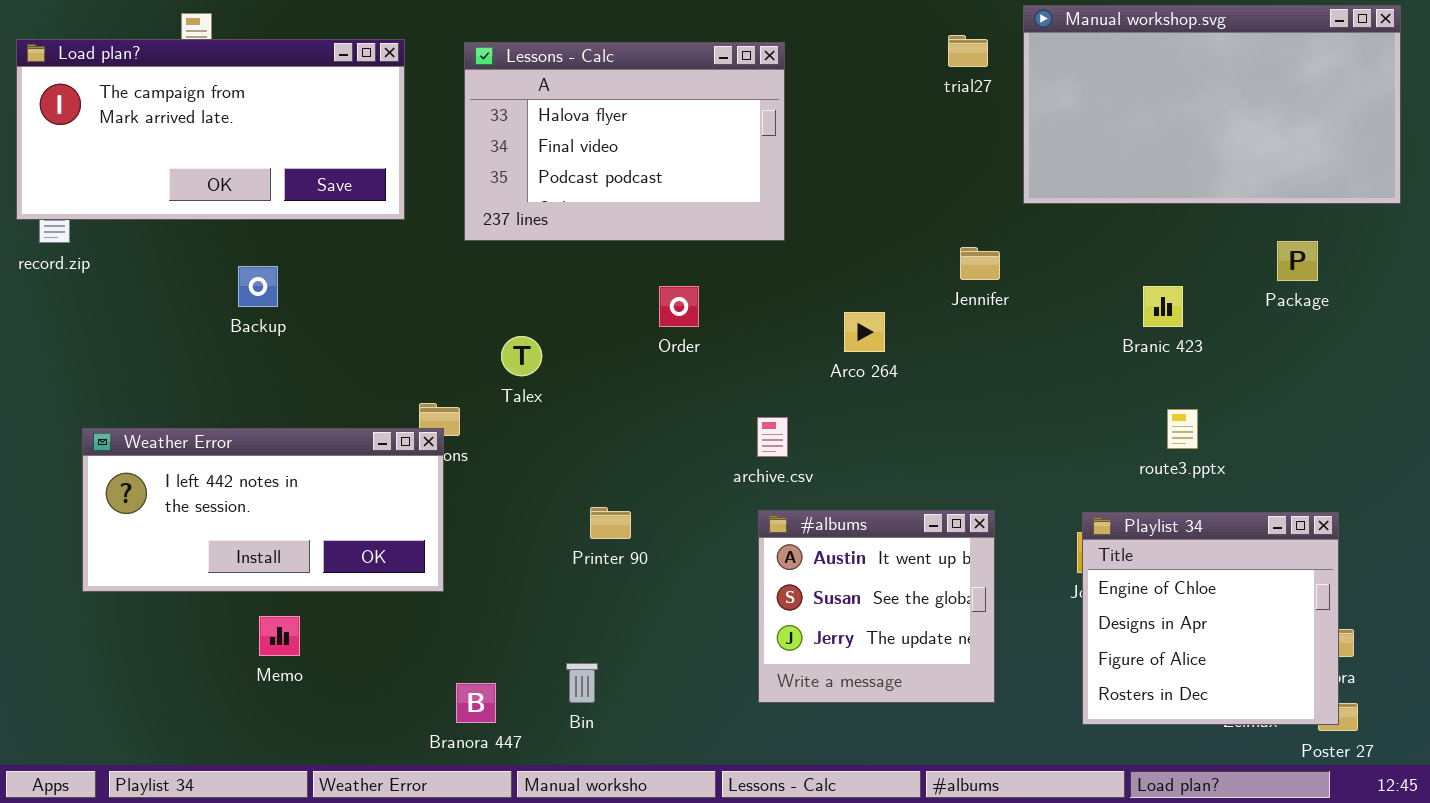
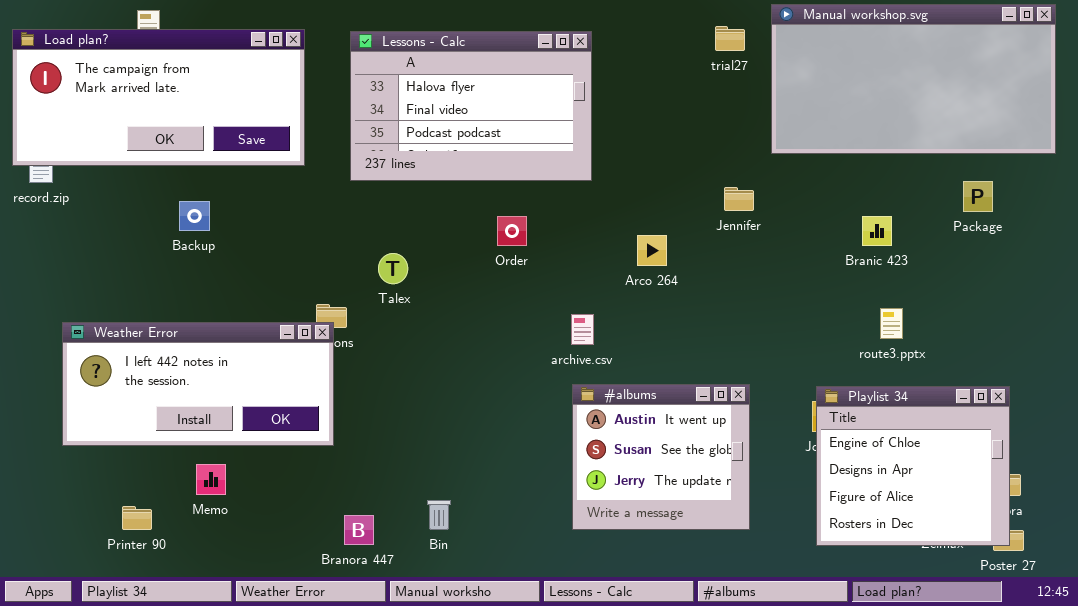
Printer 90: [590,507,631,539] -> [122,506,152,530], moved

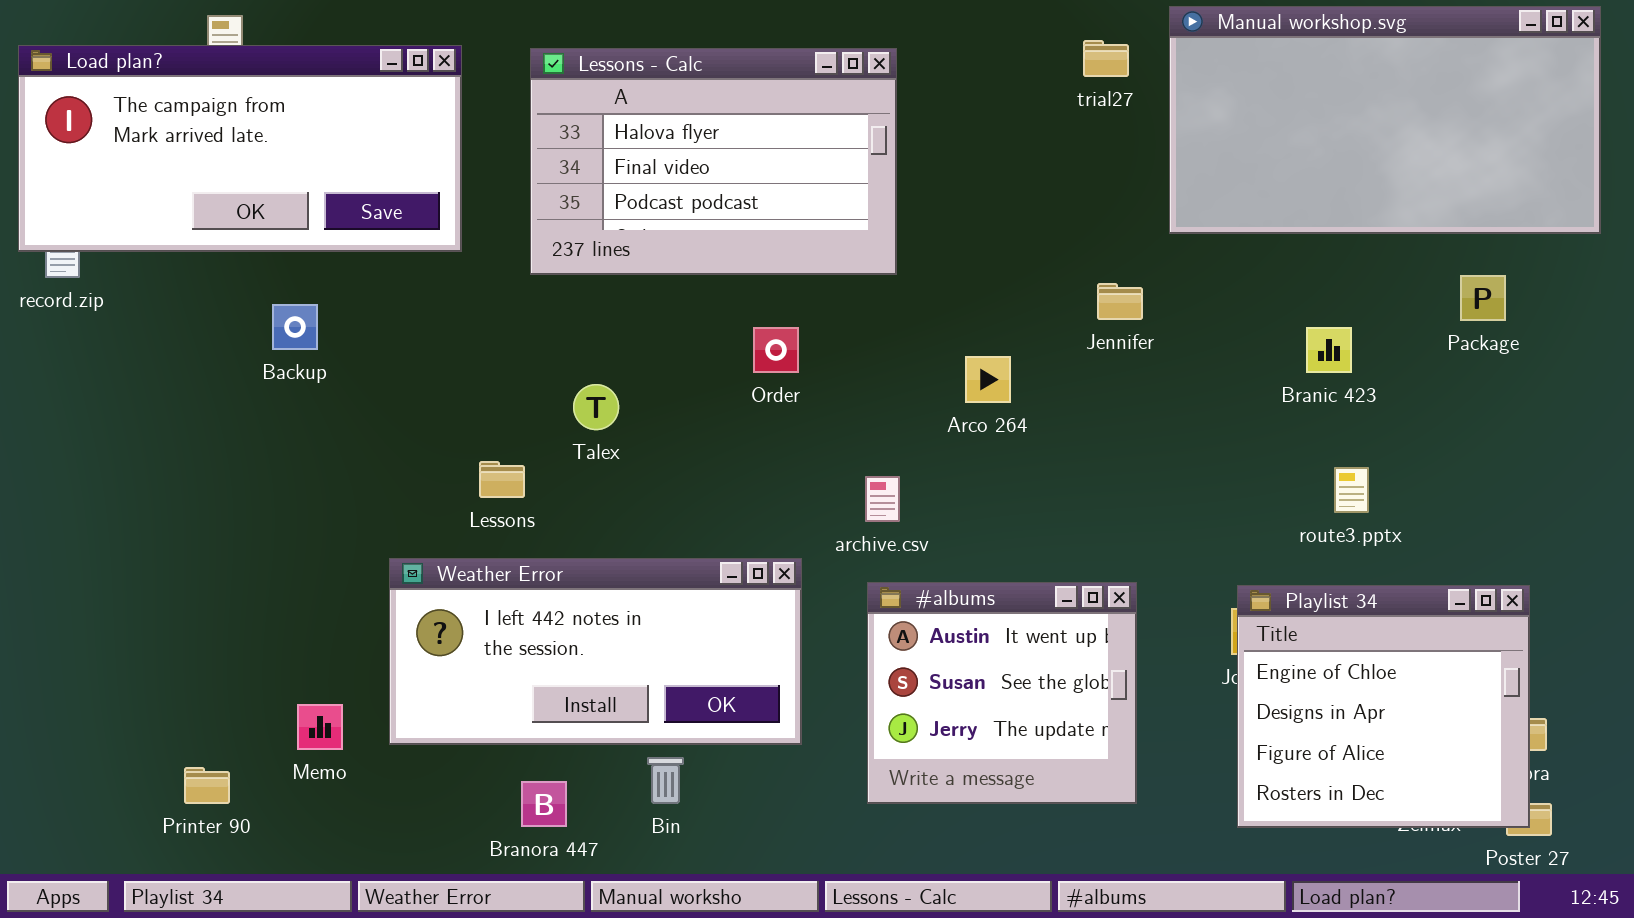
Weather Error: [62,322,334,446] -> [389,558,802,745], moved

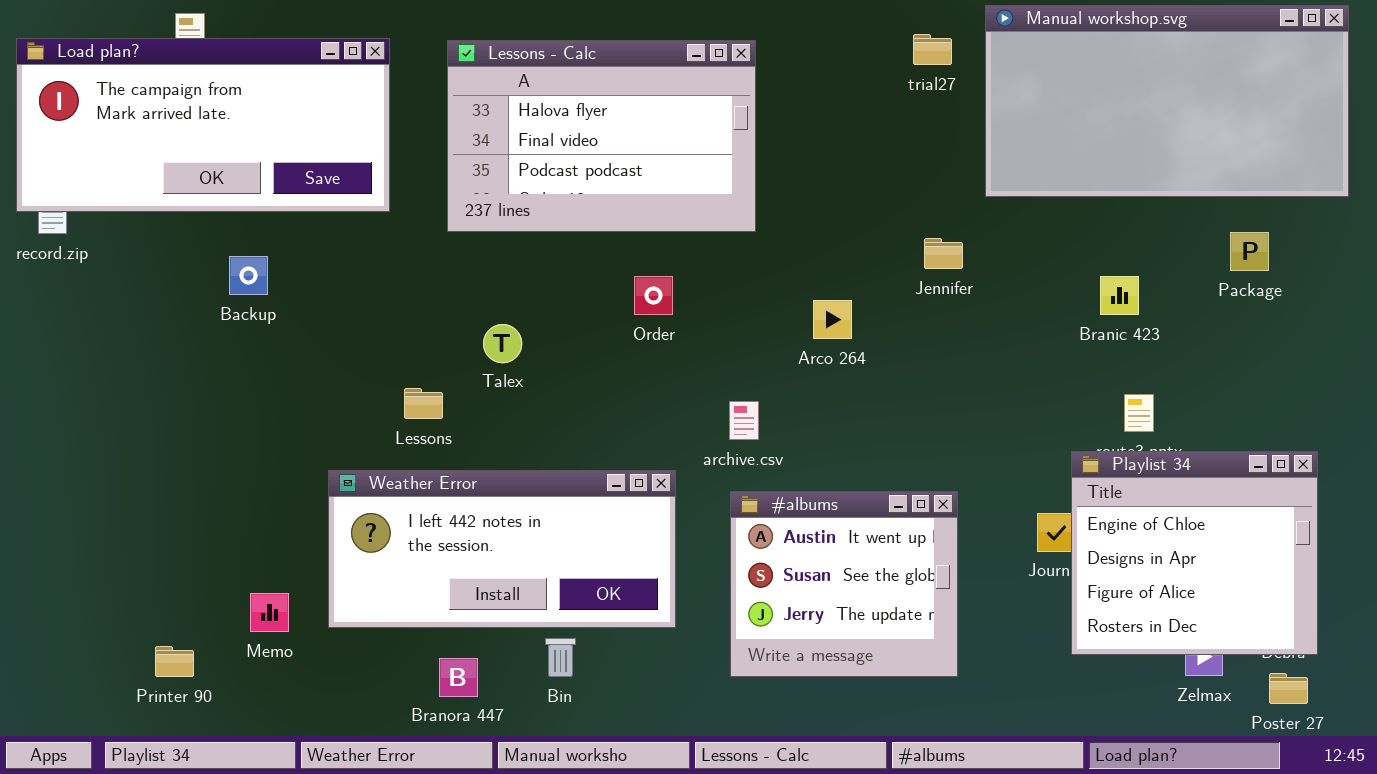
Playlist 34: [1237,585,1530,828] -> [1071,451,1318,655], moved

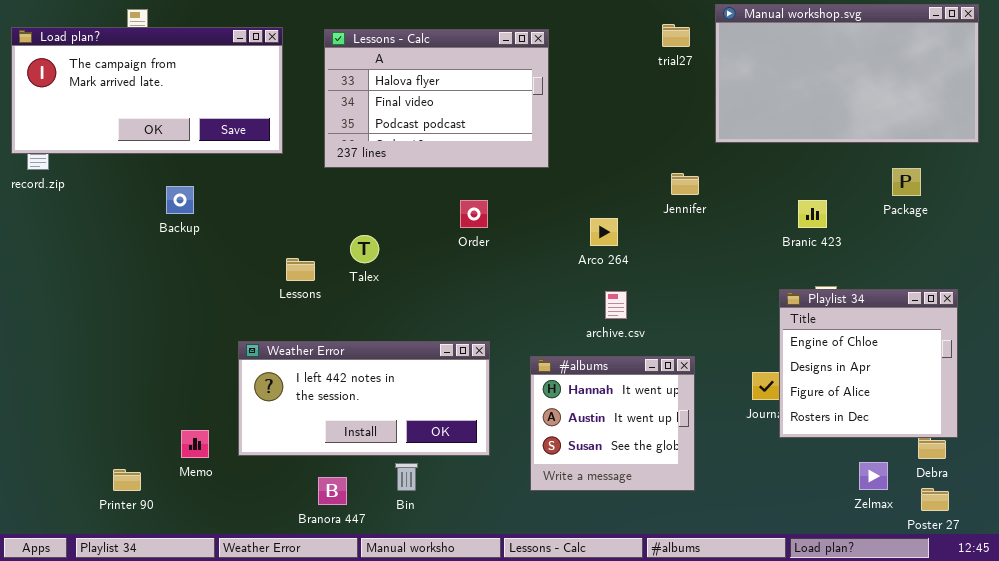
Lessons: [404,388,443,419] -> [286,258,315,281], moved
archive.csv: [729,401,759,440] -> [605,291,627,319], moved
Playlist 34: [1071,451,1318,655] -> [779,289,958,438], moved
#albums: [730,491,958,677] -> [530,356,695,491], scrolled up 1 row

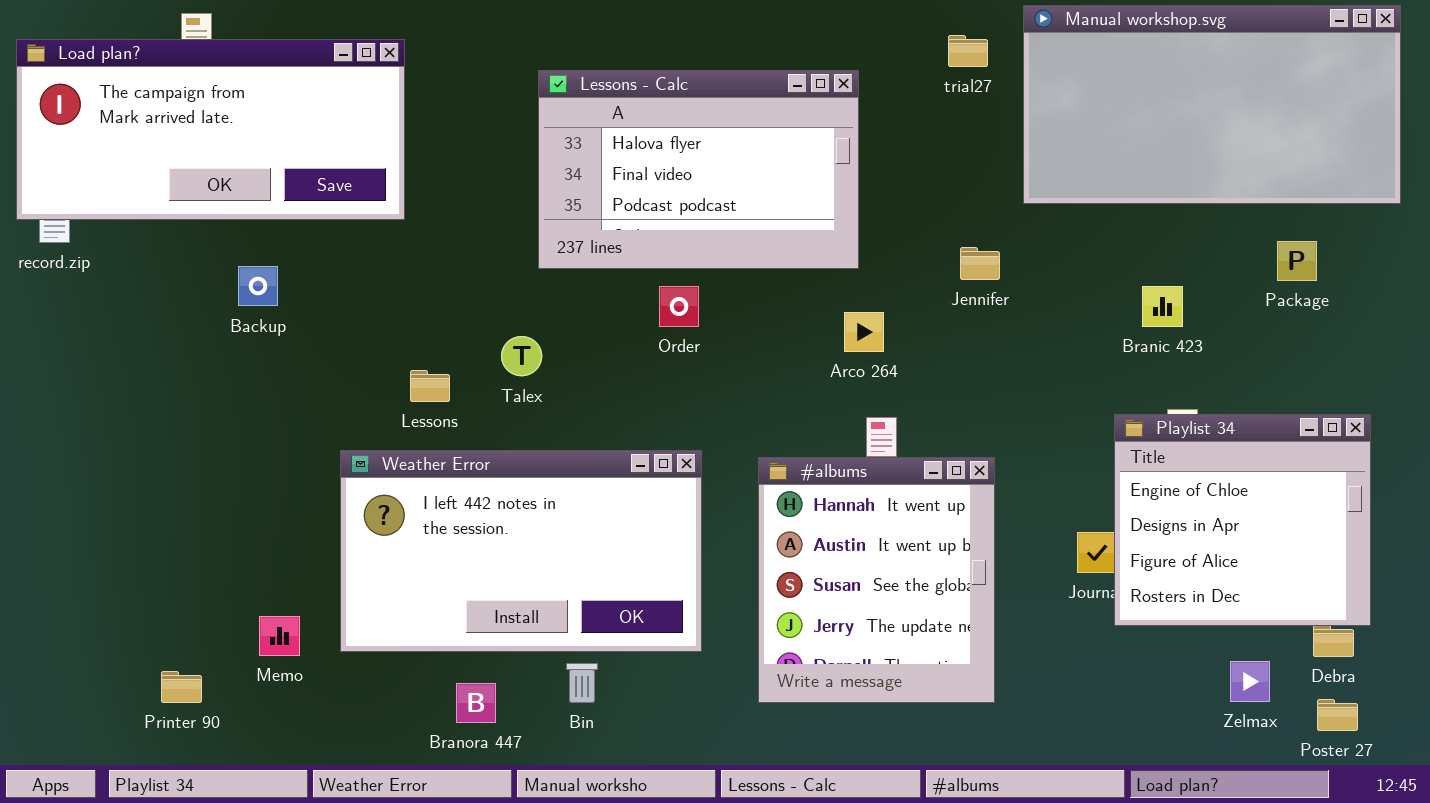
Lessons - Calc: [324,29,549,168] -> [538,70,859,269], moved
Weather Error: [238,341,490,456] -> [340,450,702,652], resized
#albums: [530,356,695,491] -> [758,457,995,703], resized

